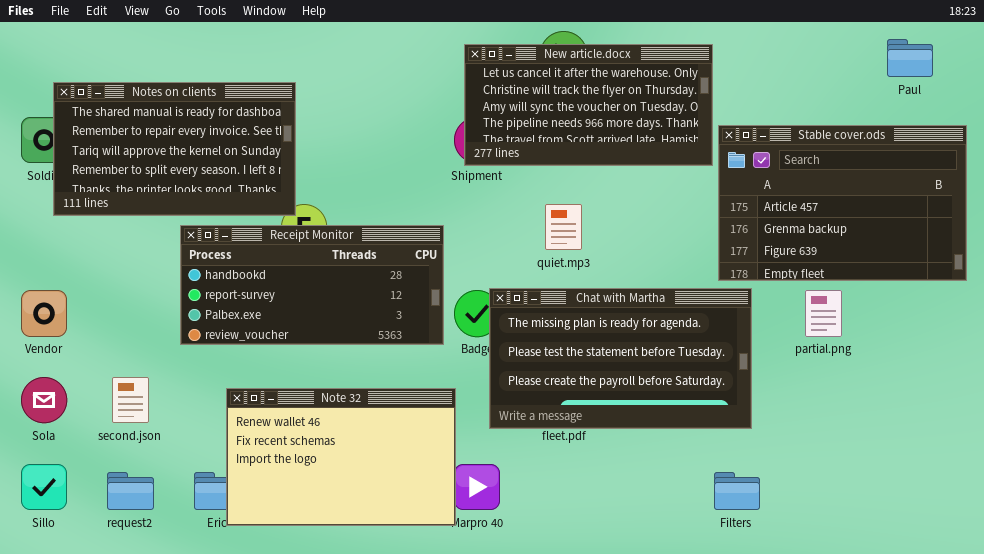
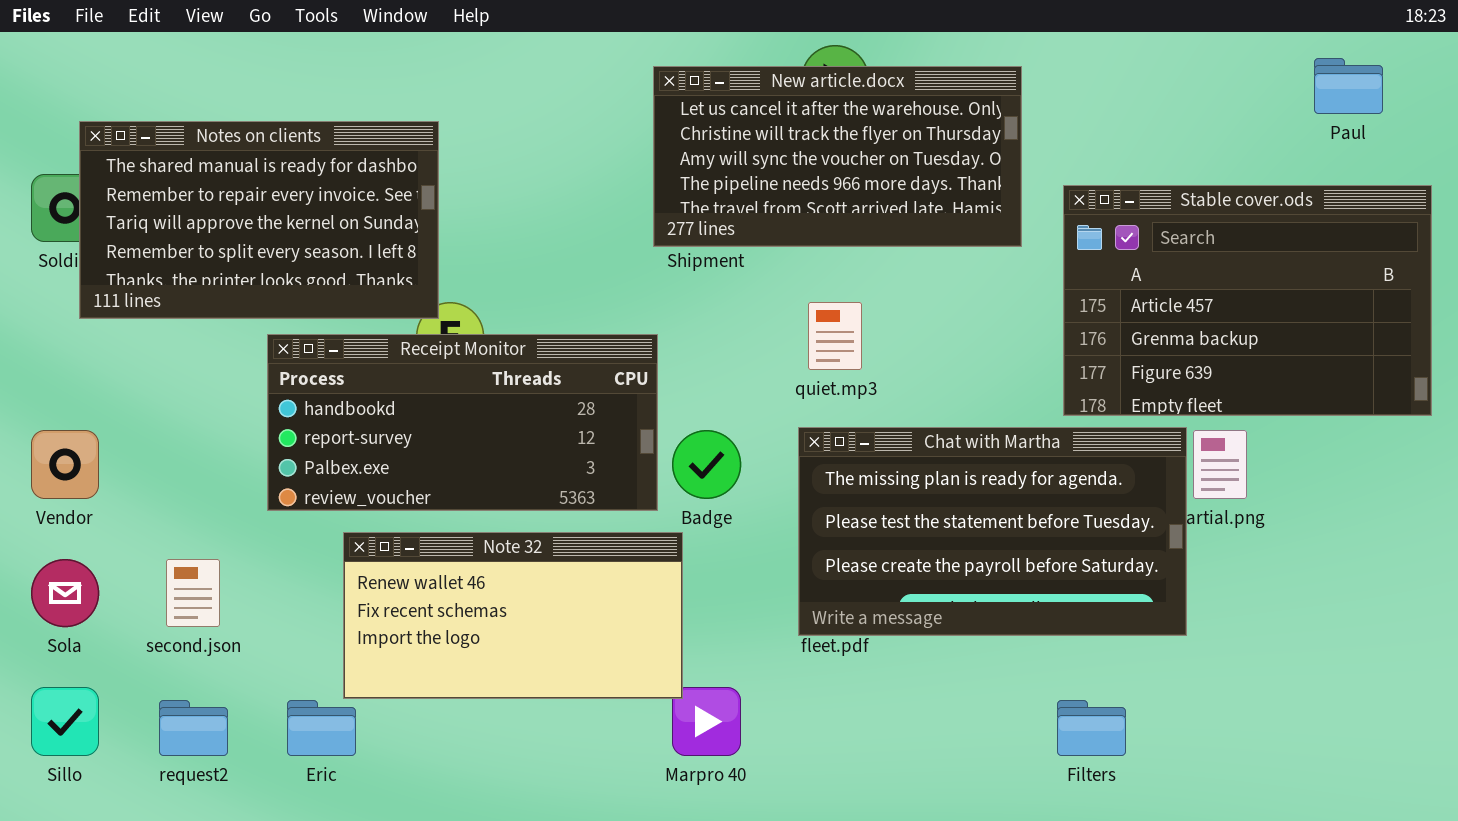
New article.docx: [464,44,713,166] -> [653,66,1022,247], moved
Chat with Martha: [489,288,752,429] -> [798,427,1187,636], moved
Note 32: [226,388,456,526] -> [343,532,683,699], moved, resized

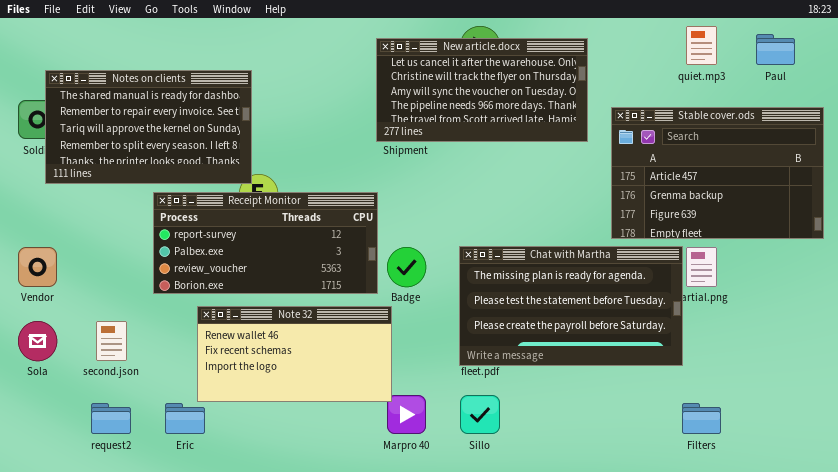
quiet.mp3: [808,302,862,370] -> [686,26,717,65], moved
Receipt Monitor: [267,334,658,511] -> [153,192,378,294], scrolled down 1 row
Sillo: [31,687,99,756] -> [460,395,500,434], moved
Filters: [1057,700,1126,756] -> [682,403,721,434], moved

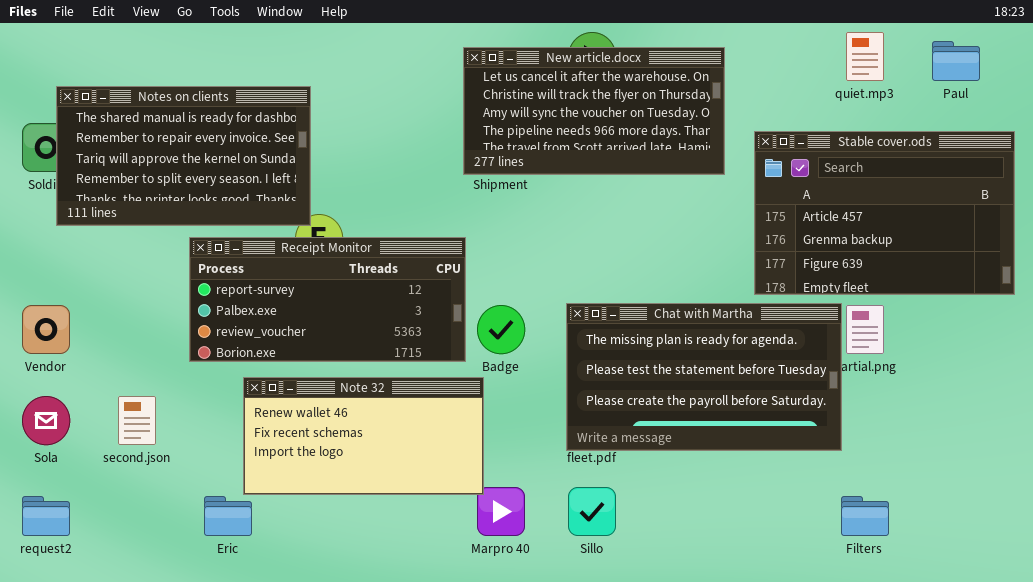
request2: [91,403,131,434] -> [22,496,70,536], moved

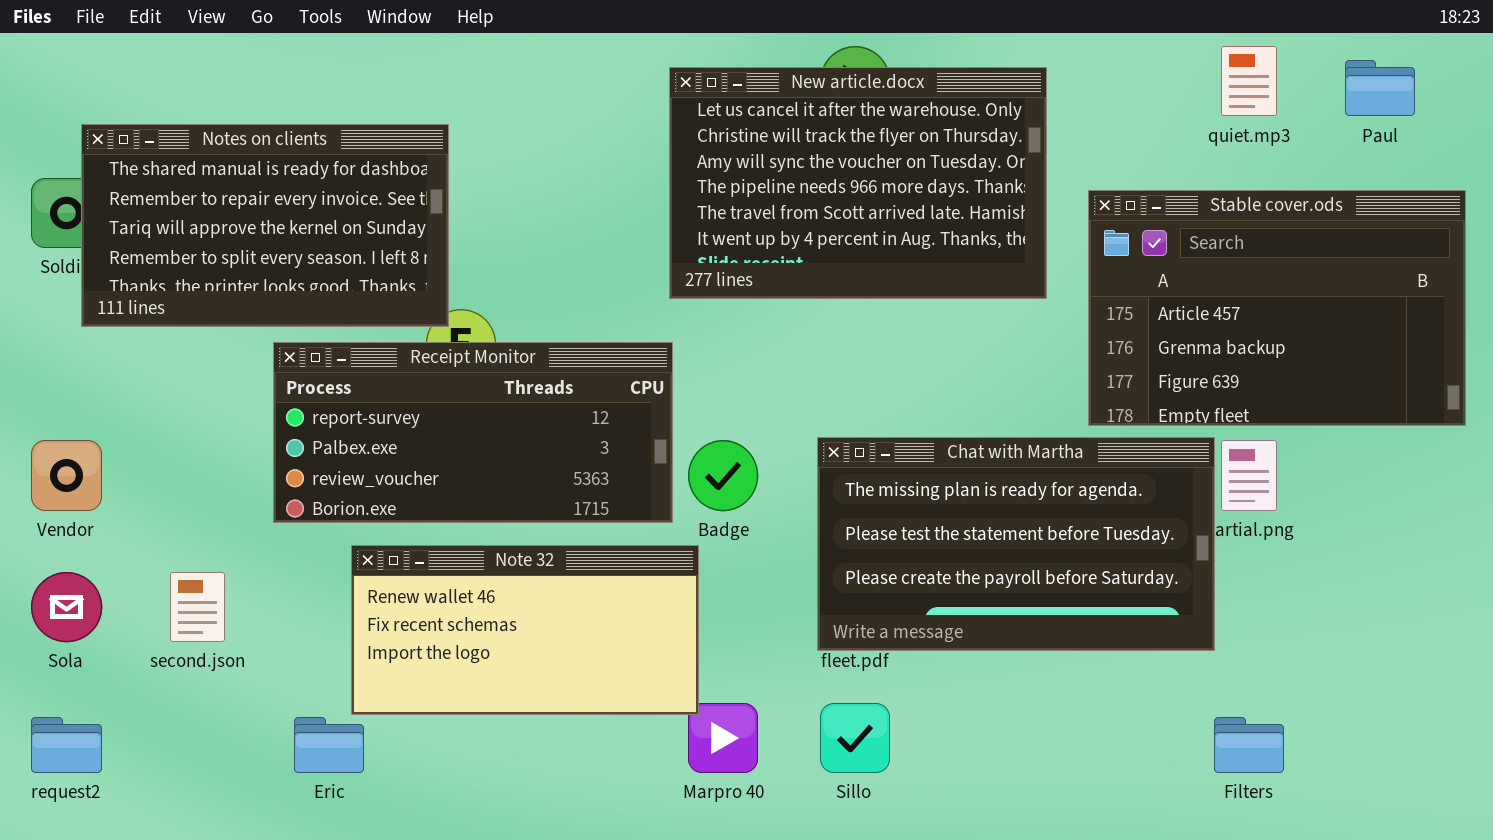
New article.docx: [463,47,725,175] -> [669,67,1047,299], resized

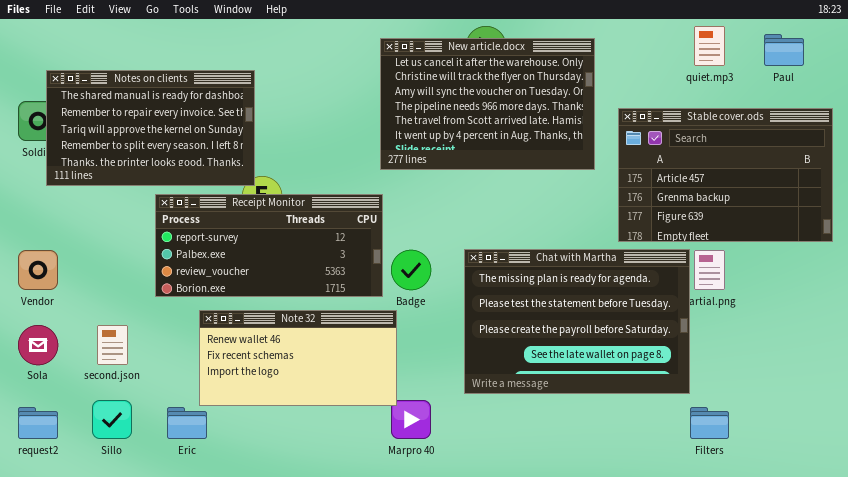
Chat with Martha: [817,437,1215,651] -> [464,249,690,394], resized
Sillo: [820,703,890,773] -> [92,400,132,439], moved

